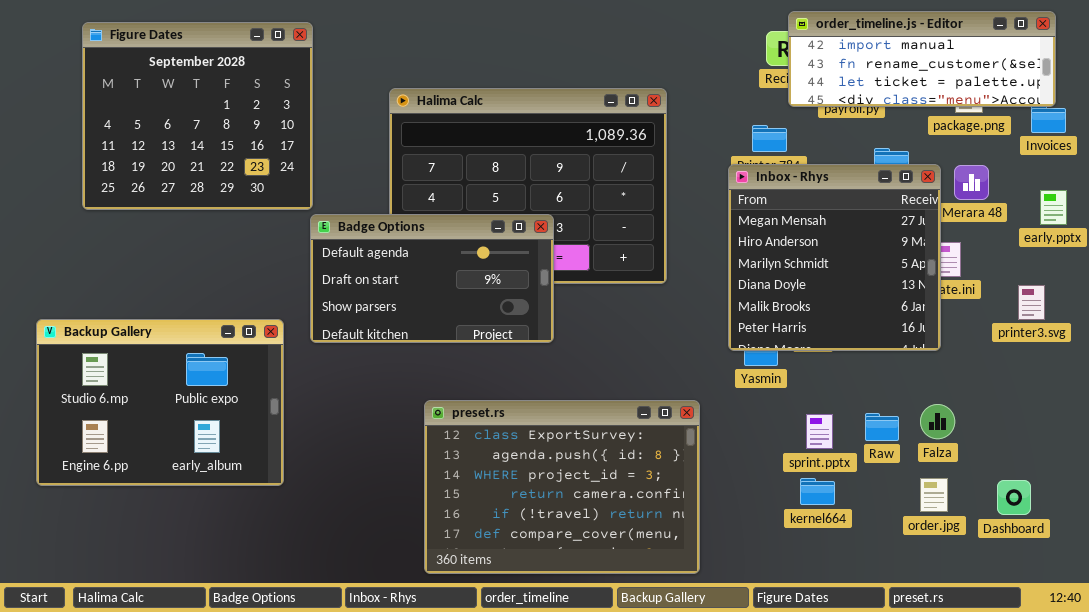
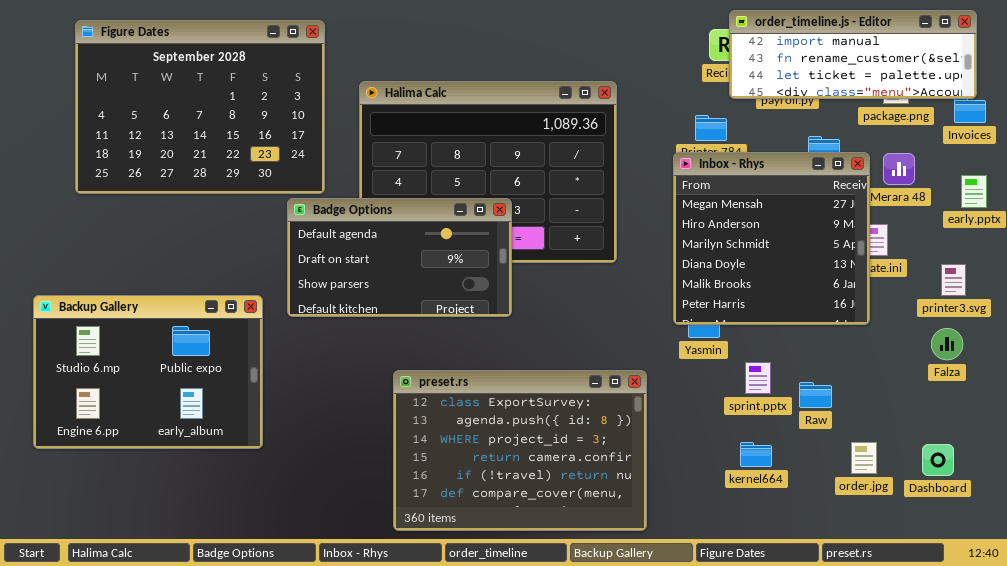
Figure Dates: [82,22,313,210] -> [75,20,325,194], resized
Falza: [920,404,955,439] -> [931,328,963,360], moved
sprint.pptx: [806,414,833,449] -> [745,362,771,394], moved

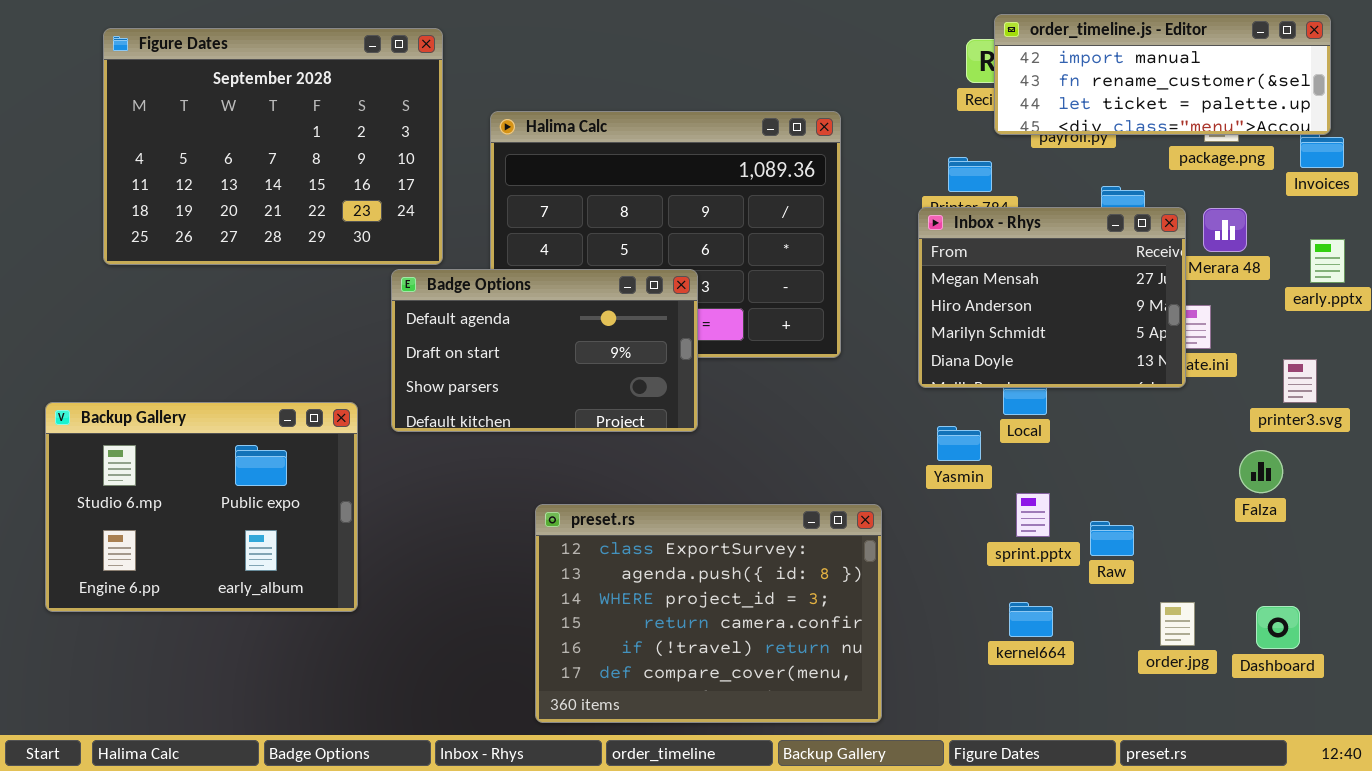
Inbox - Rhys: [673,152,870,325] -> [918,207,1186,388], resized
Falza: [931,328,963,360] -> [1239,450,1283,493], moved

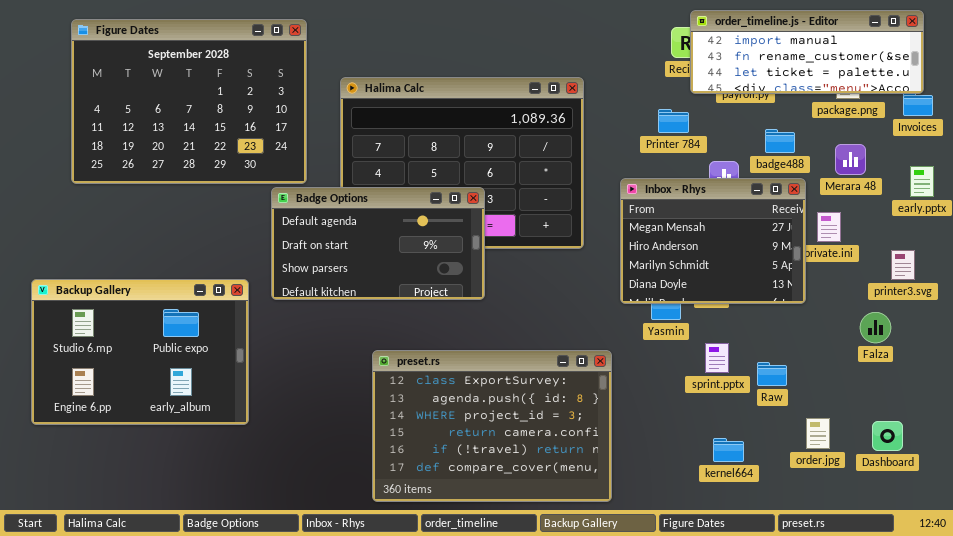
Inbox - Rhys: [918,207,1186,388] -> [620,178,806,304], moved
kernel664: [1009,602,1053,637] -> [713,438,744,462], moved

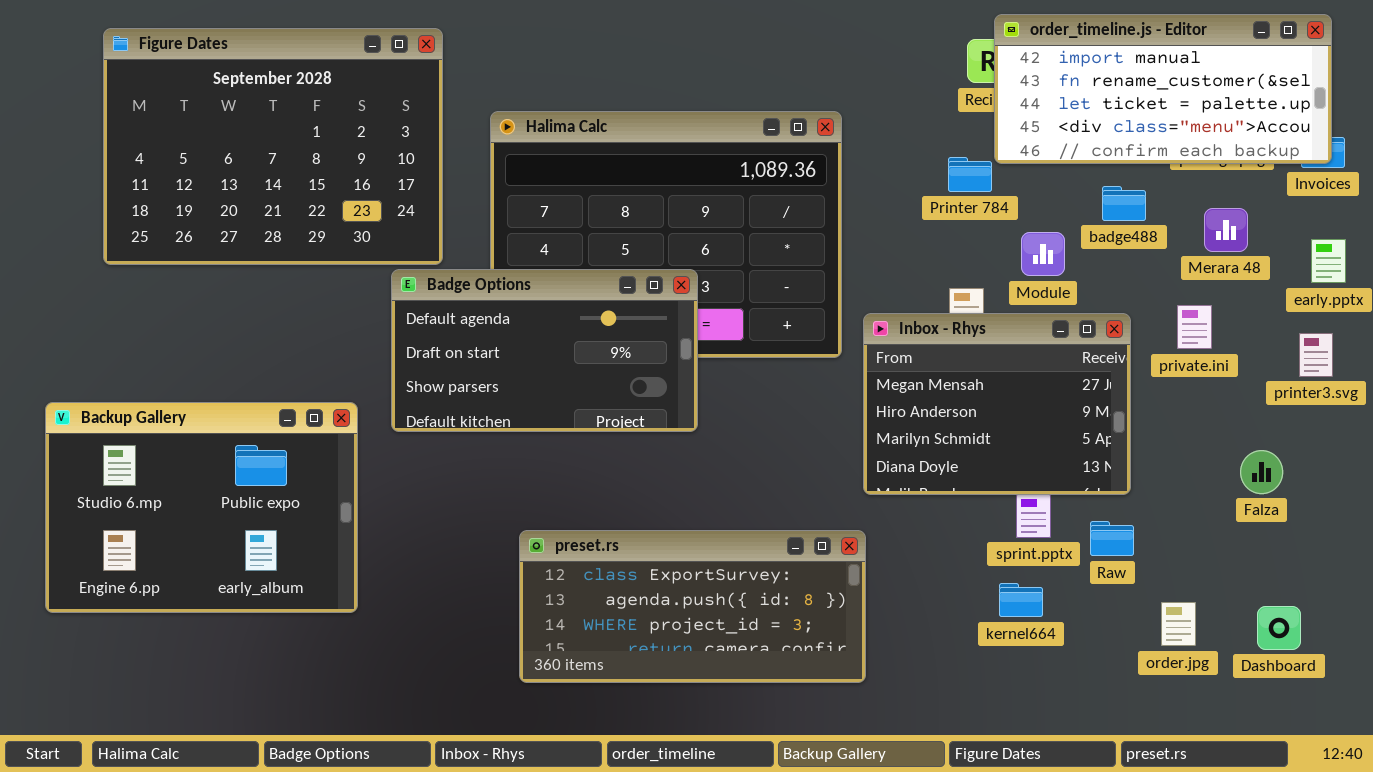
order_timeline.js - Editor: [690,10,924,94] -> [994,14,1332,164], resized
Inbox - Rhys: [620,178,806,304] -> [863,313,1131,495], moved
printer3.svg: [891,250,915,280] -> [1299,333,1333,377], moved
preset.rs: [372,350,612,502] -> [519,530,866,683], moved, resized
kernel664: [713,438,744,462] -> [999,583,1043,617], moved

